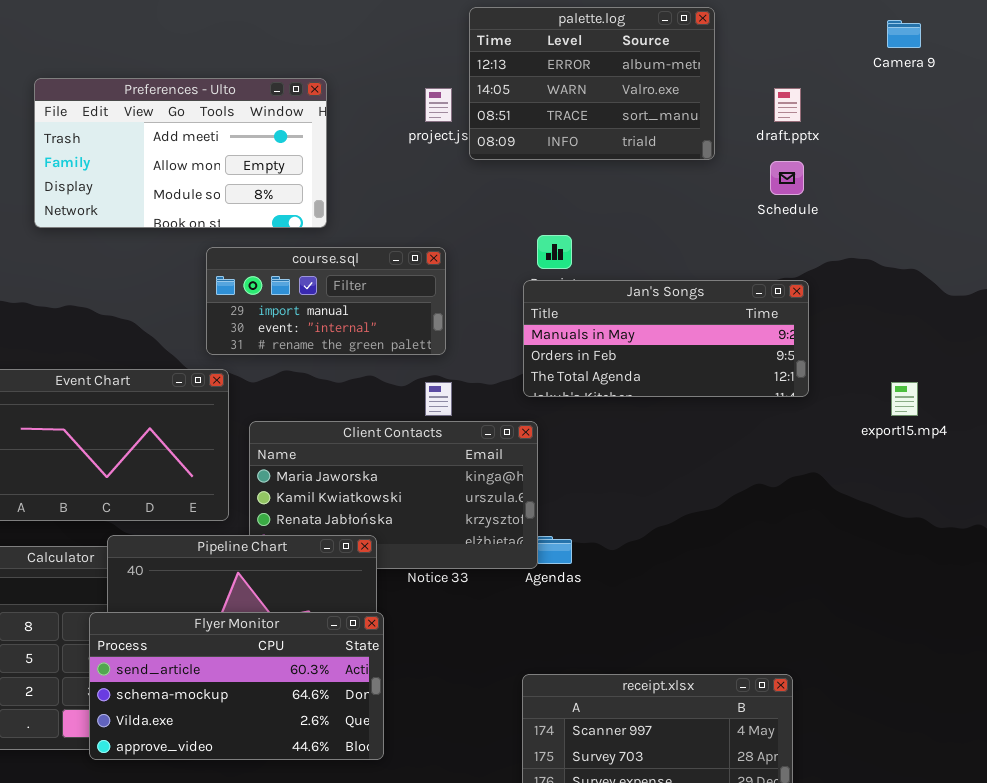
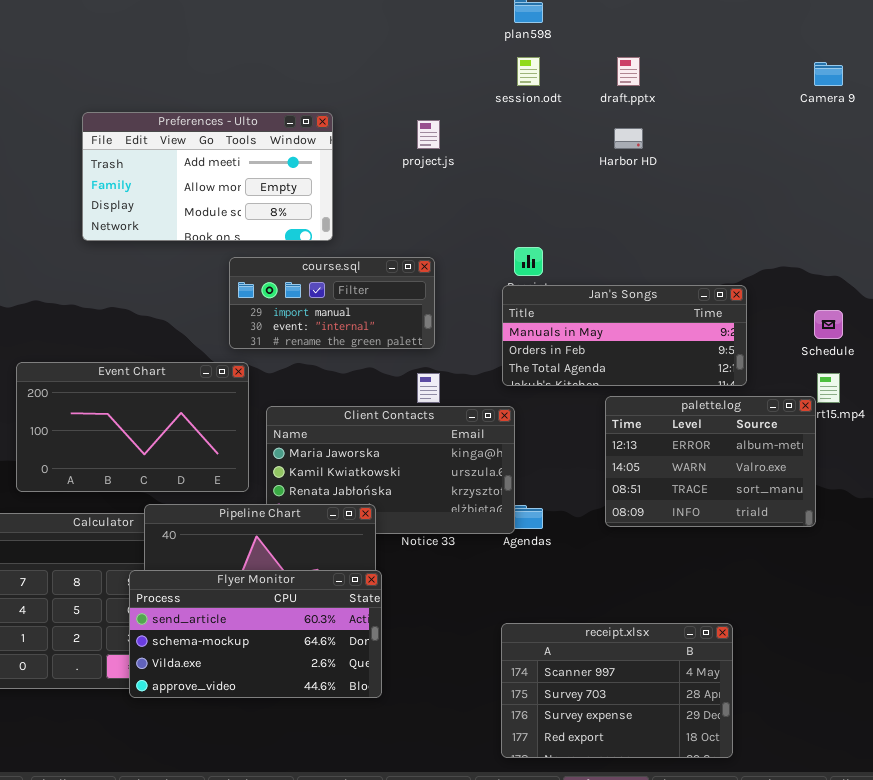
palette.log: [469,7,715,160] -> [605,396,816,527], moved
draft.pptx: [774,88,801,122] -> [617,57,640,86], moved
Schedule: [770,161,804,195] -> [814,310,843,339], moved

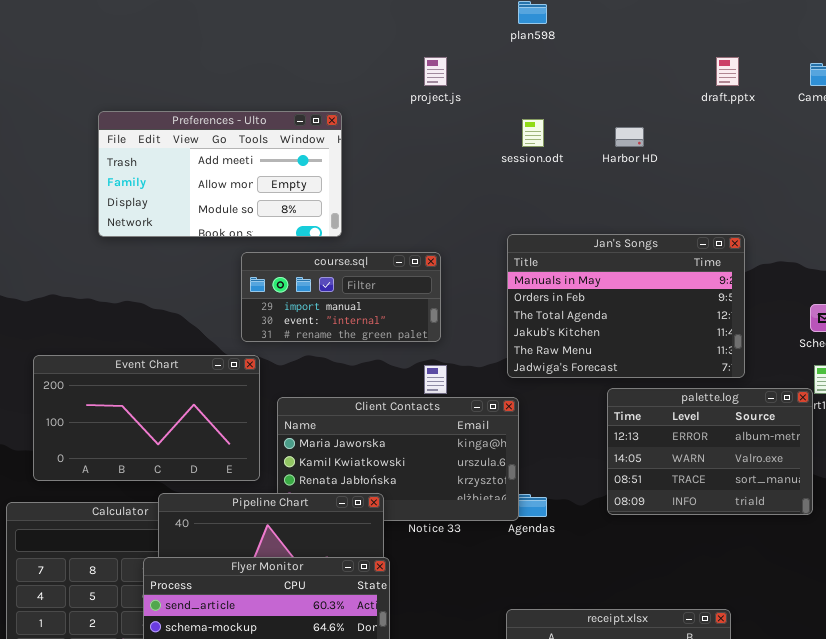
session.odt: [517,57,540,86] -> [522,119,544,147], moved
draft.pptx: [617,57,640,86] -> [716,57,739,86], moved
project.js: [417,120,440,149] -> [424,57,447,86], moved
Jan's Songs: [502,285,747,386] -> [507,234,745,378], resized

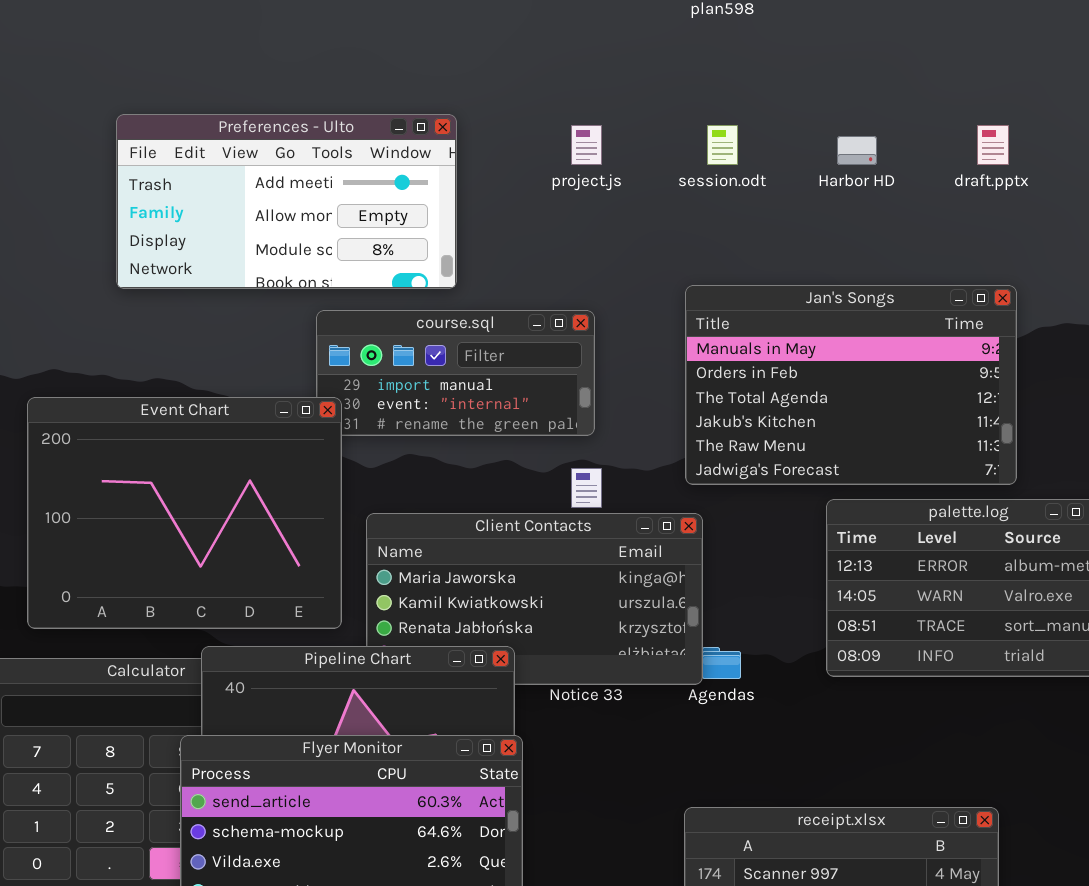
project.js: [424,57,447,86] -> [571,125,602,165], moved
draft.pptx: [716,57,739,86] -> [977,125,1009,165], moved
Event Chart: [33,355,260,481] -> [27,397,342,629], resized

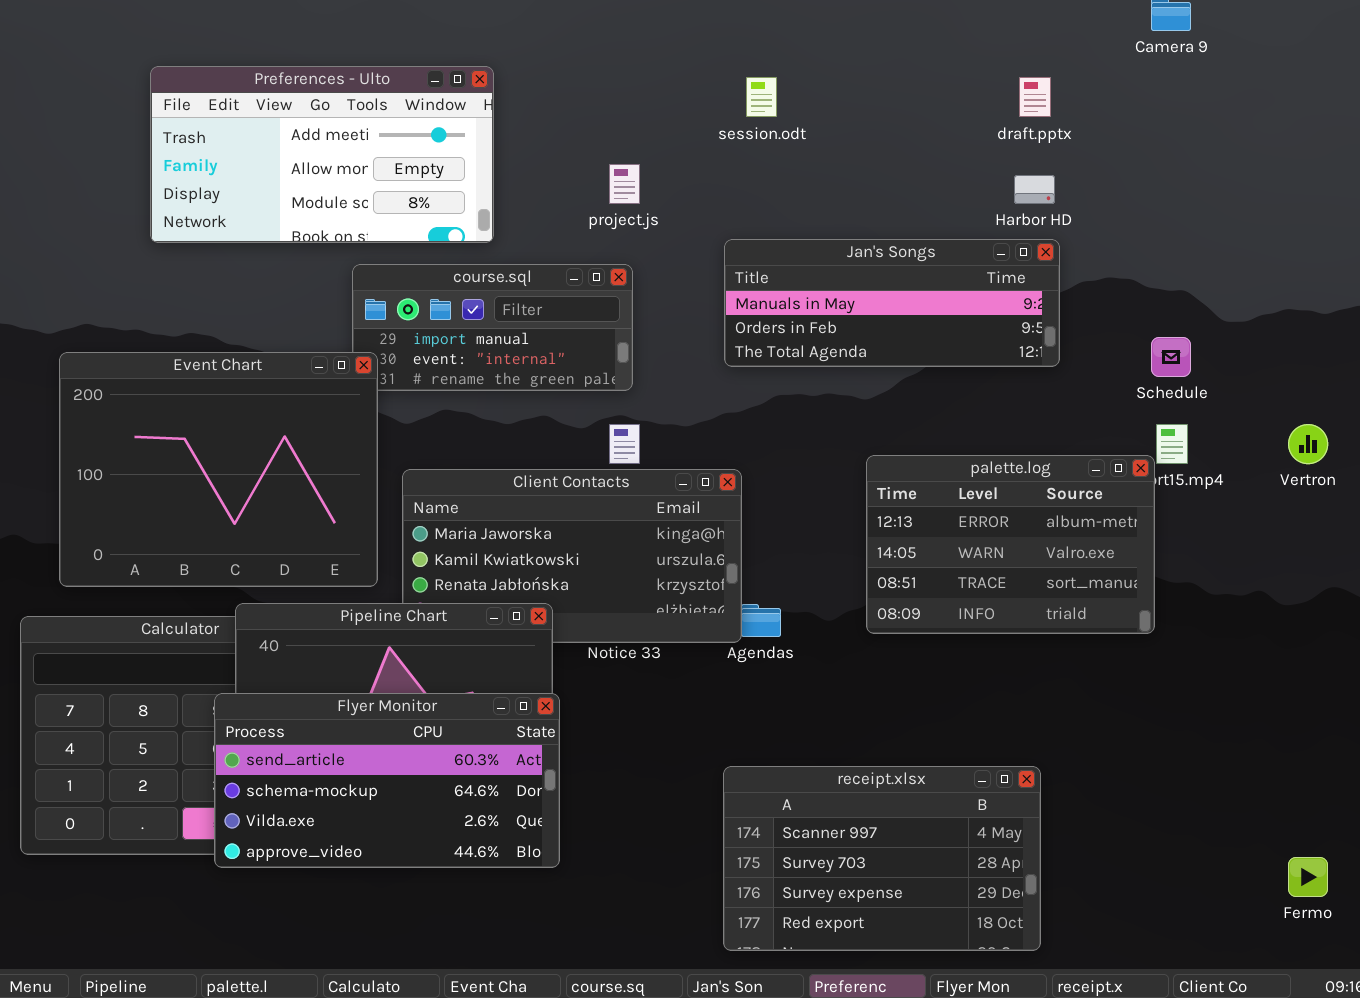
project.js: [571,125,602,165] -> [609,164,640,204], moved
Harbor HD: [837,136,877,165] -> [1014,175,1055,204], moved
Jan's Songs: [685,285,1017,485] -> [724,239,1060,367], resized

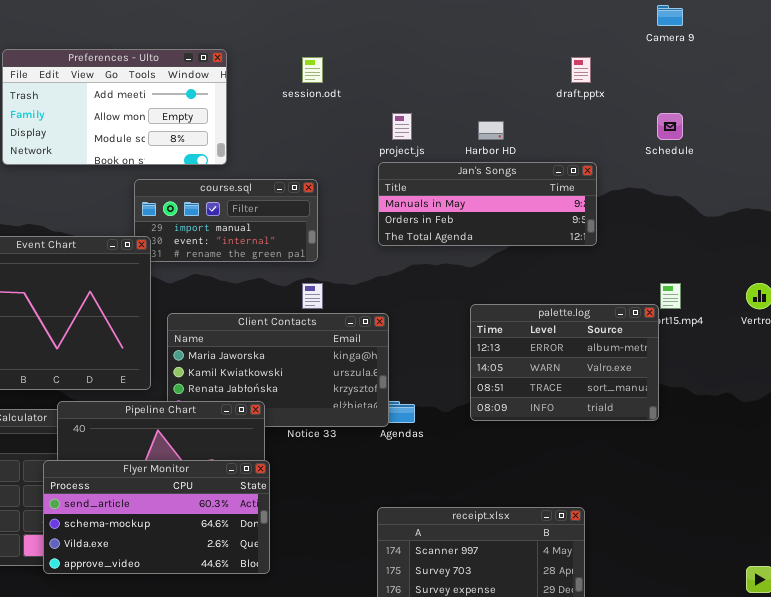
session.odt: [746,77,777,117] -> [302,57,323,83], moved
project.js: [609,164,640,204] -> [392,113,412,140], moved
Harbor HD: [1014,175,1055,204] -> [478,121,504,140], moved
Schedule: [1151,337,1191,377] -> [657,113,683,140], moved

